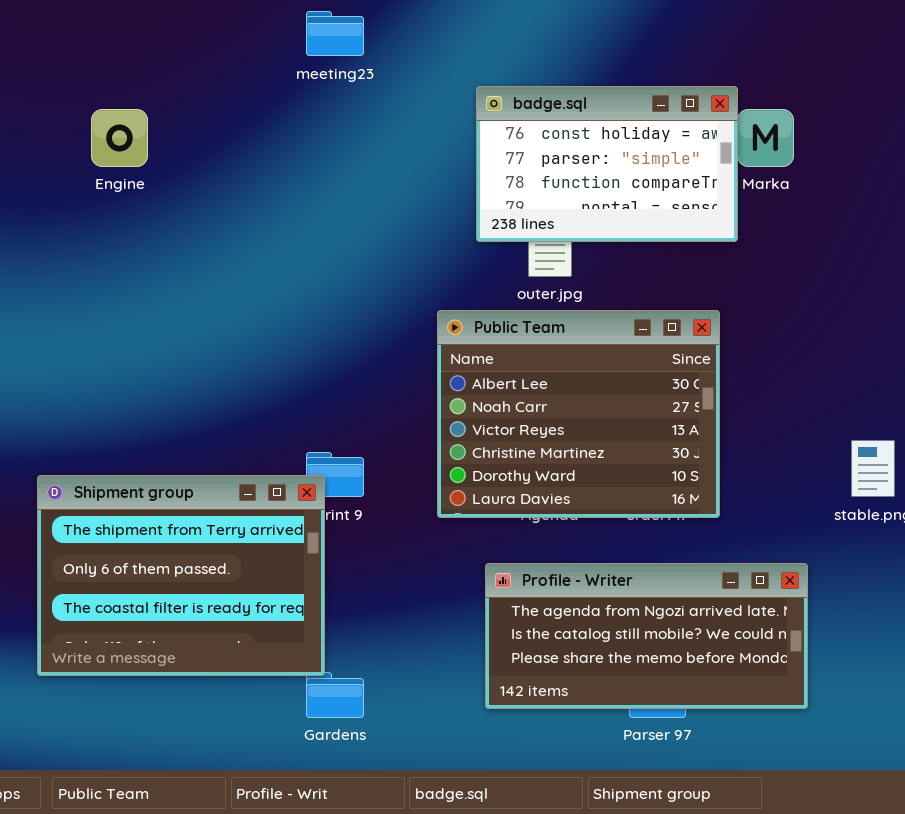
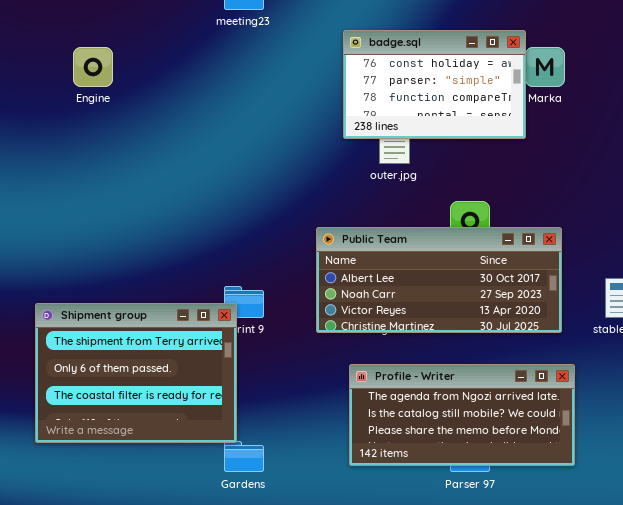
Public Team: [437,310,720,518] -> [316,227,562,333], resized

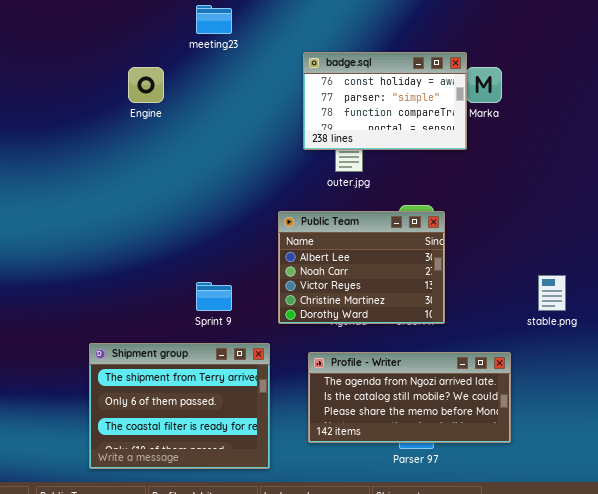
Engine: [73,47,113,87] -> [128,67,164,103], moved
Public Team: [316,227,562,333] -> [278,211,445,324], resized
Shipment group: [35,303,237,443] -> [89,343,270,469], moved

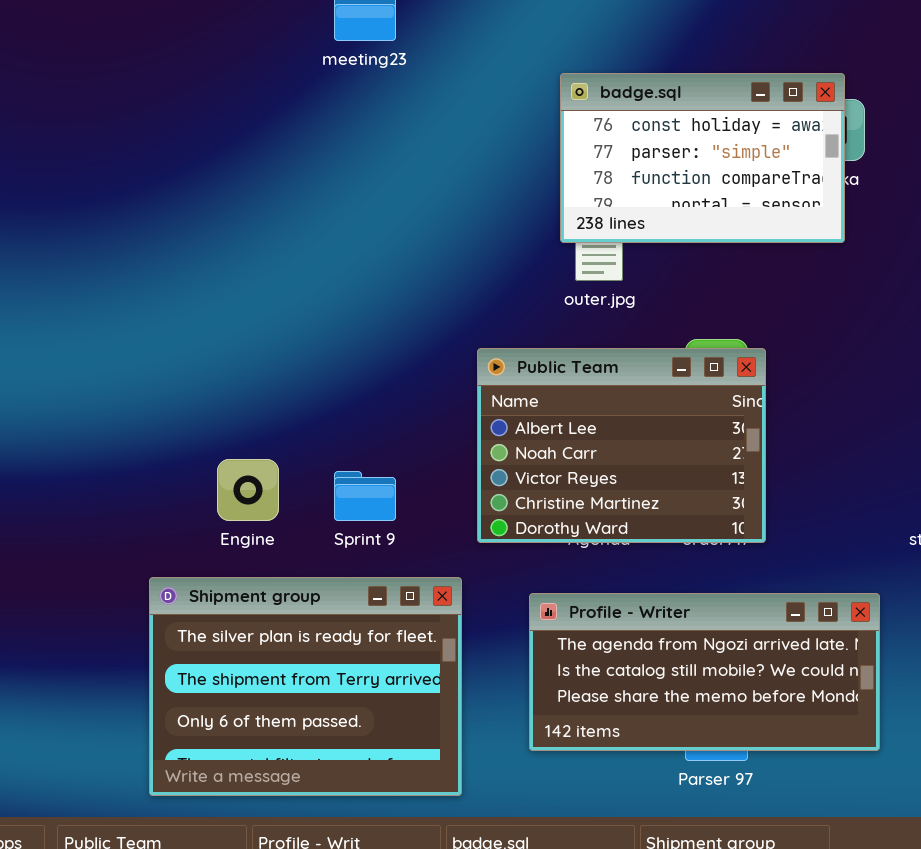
badge.sql: [303,52,467,150] -> [560,73,845,243], moved
Engine: [128,67,164,103] -> [217,459,279,521], moved
Shipment group: [89,343,270,469] -> [149,577,462,796], scrolled up 1 row

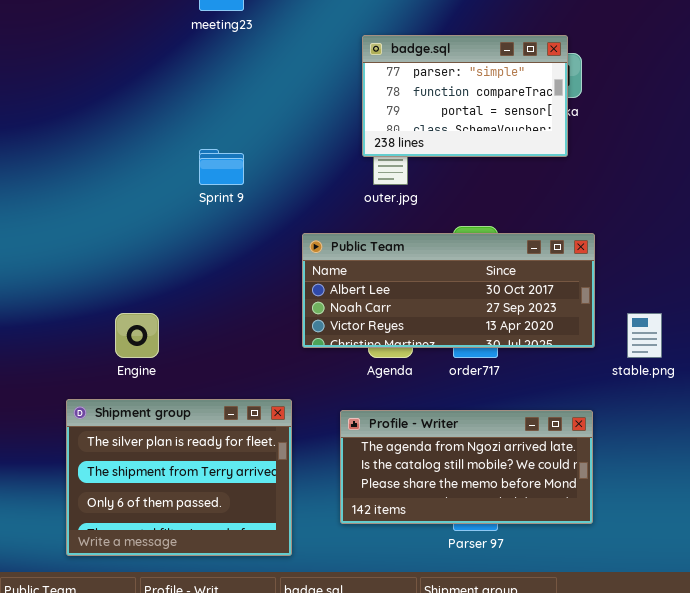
badge.sql: [560,73,845,243] -> [362,35,568,157], scrolled down 1 row
Public Team: [477,348,766,543] -> [302,233,595,348], resized
Sprint 9: [334,471,396,521] -> [199,149,244,185], moved

